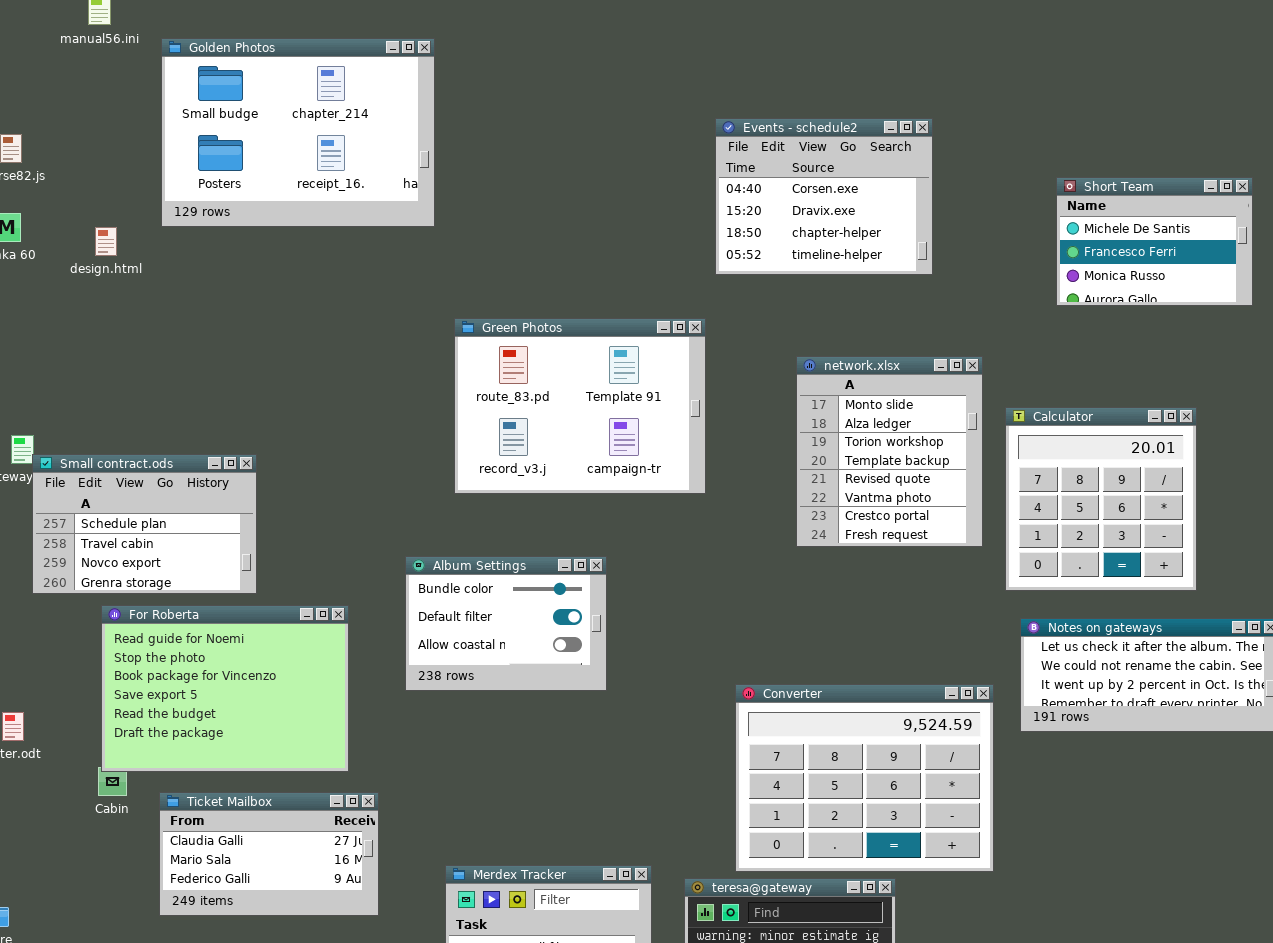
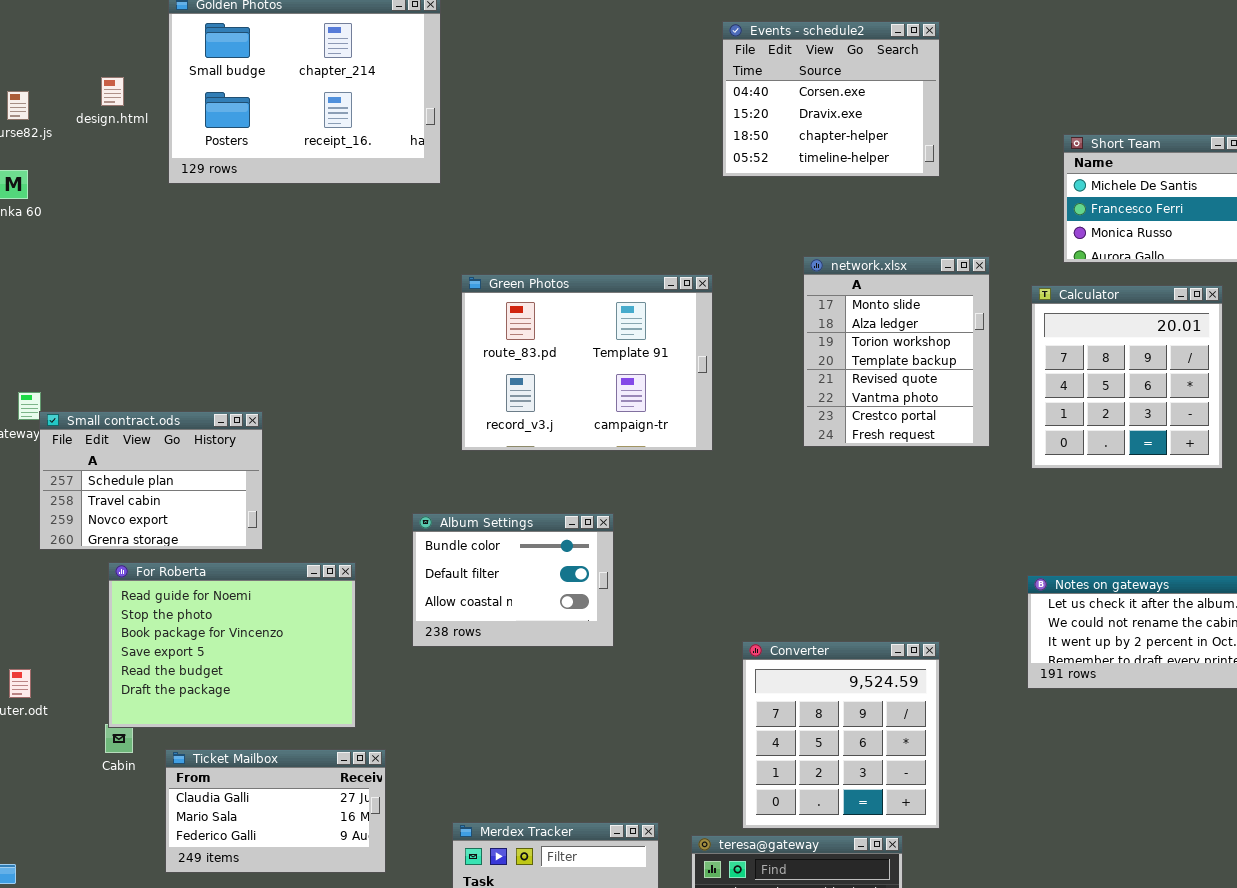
Events - schedule2: [715,118,933,275] -> [722,21,940,177], moved
design.html: [95,227,117,256] -> [101,77,124,106], moved
network.xlsx: [796,356,983,547] -> [803,256,990,447], moved
Calculator: [1005,407,1197,591] -> [1031,285,1223,469], moved
Converter: [735,684,994,872] -> [742,641,940,829], resized

